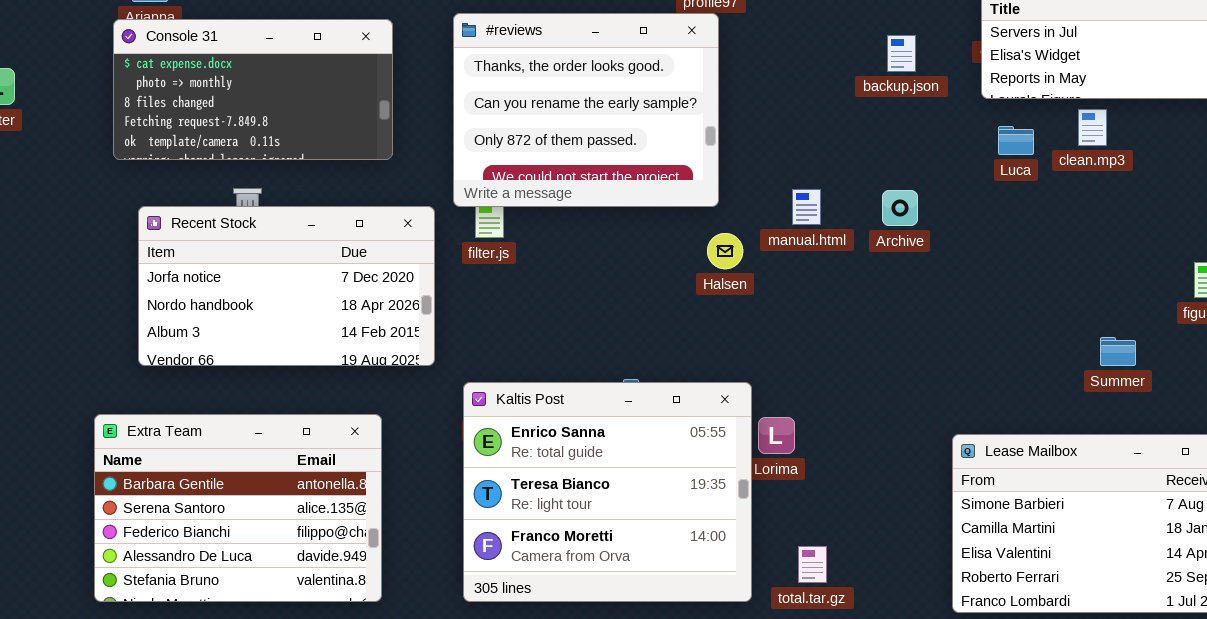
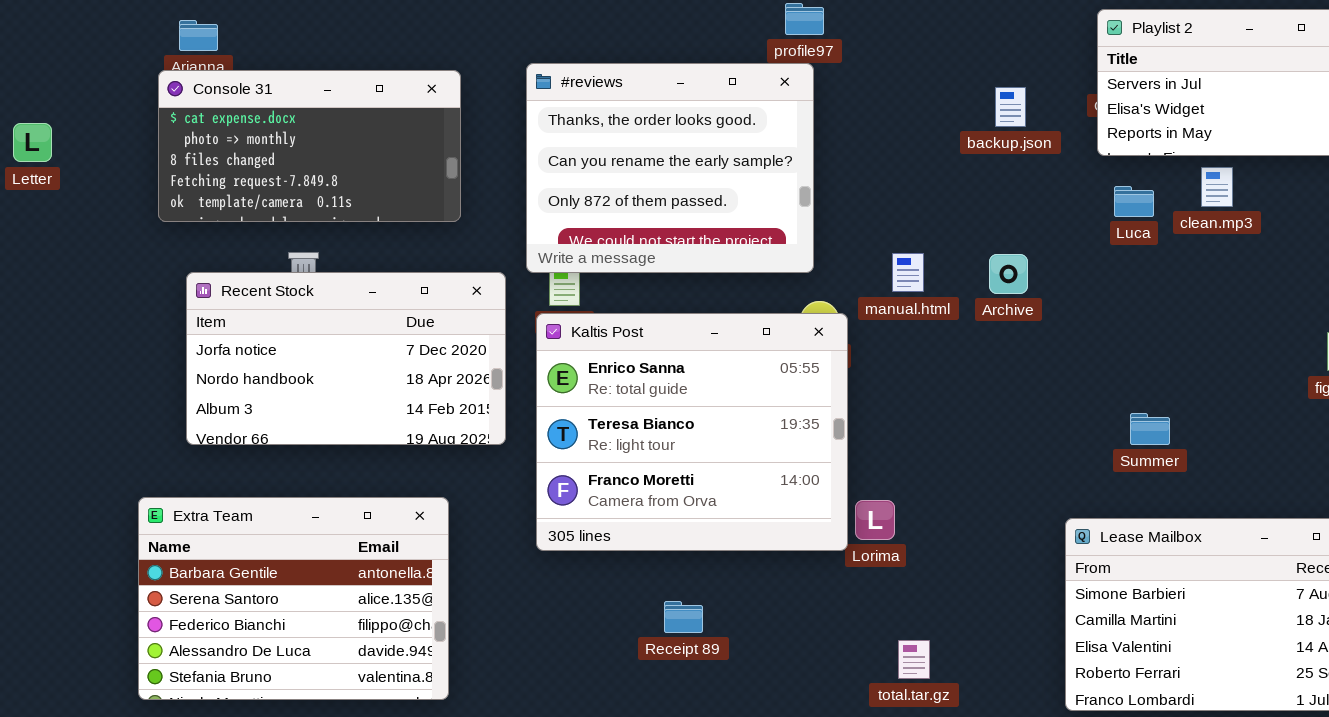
Summer: [1100,337,1136,366] -> [1130,413,1170,445], moved
Kaltis Post: [463,382,752,602] -> [536,313,848,551], moved

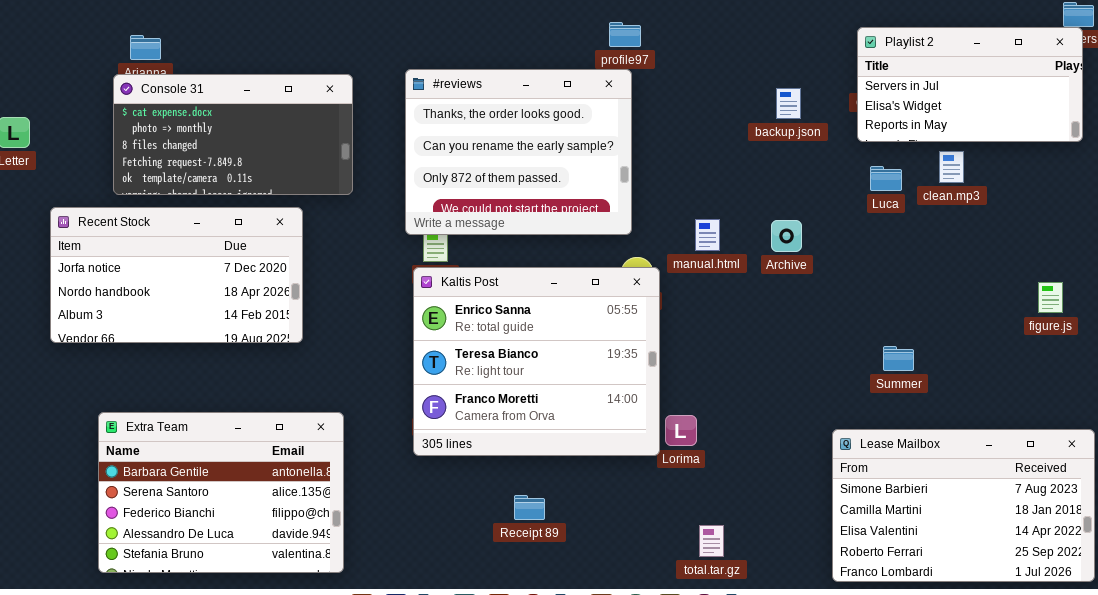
Recent Stock: [186,272,506,445] -> [50,207,303,343], moved

